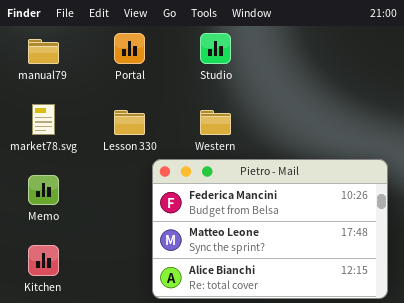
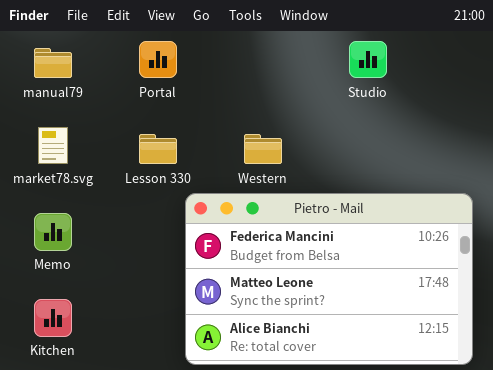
Studio: [200,33,231,64] -> [349,41,387,78], moved

